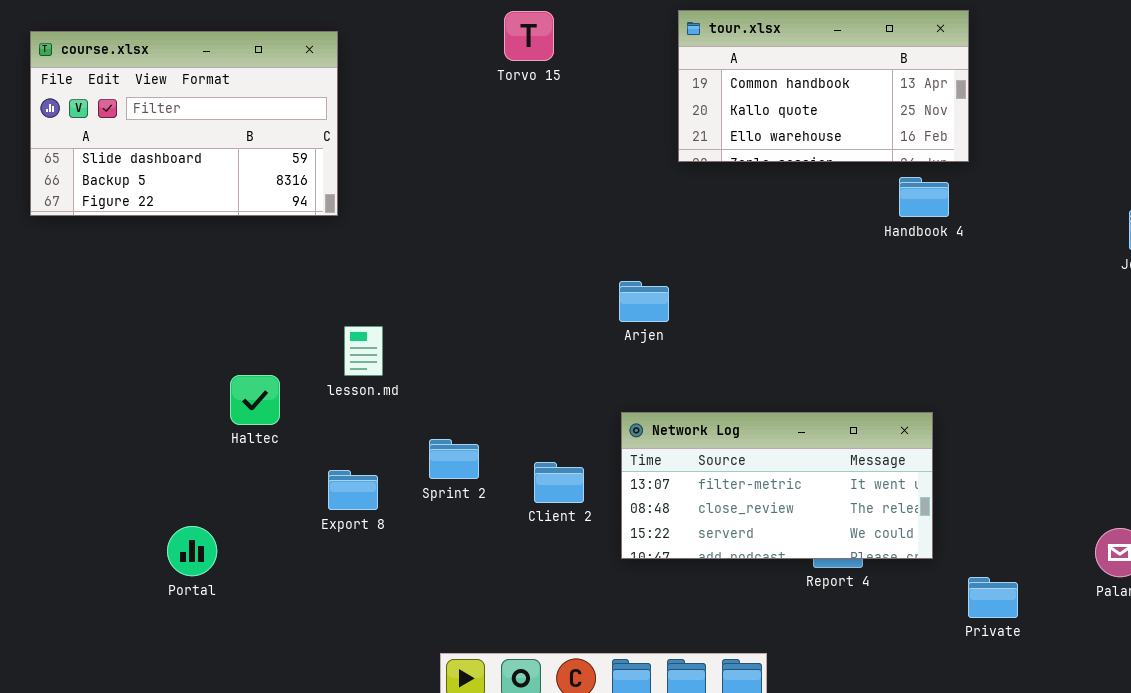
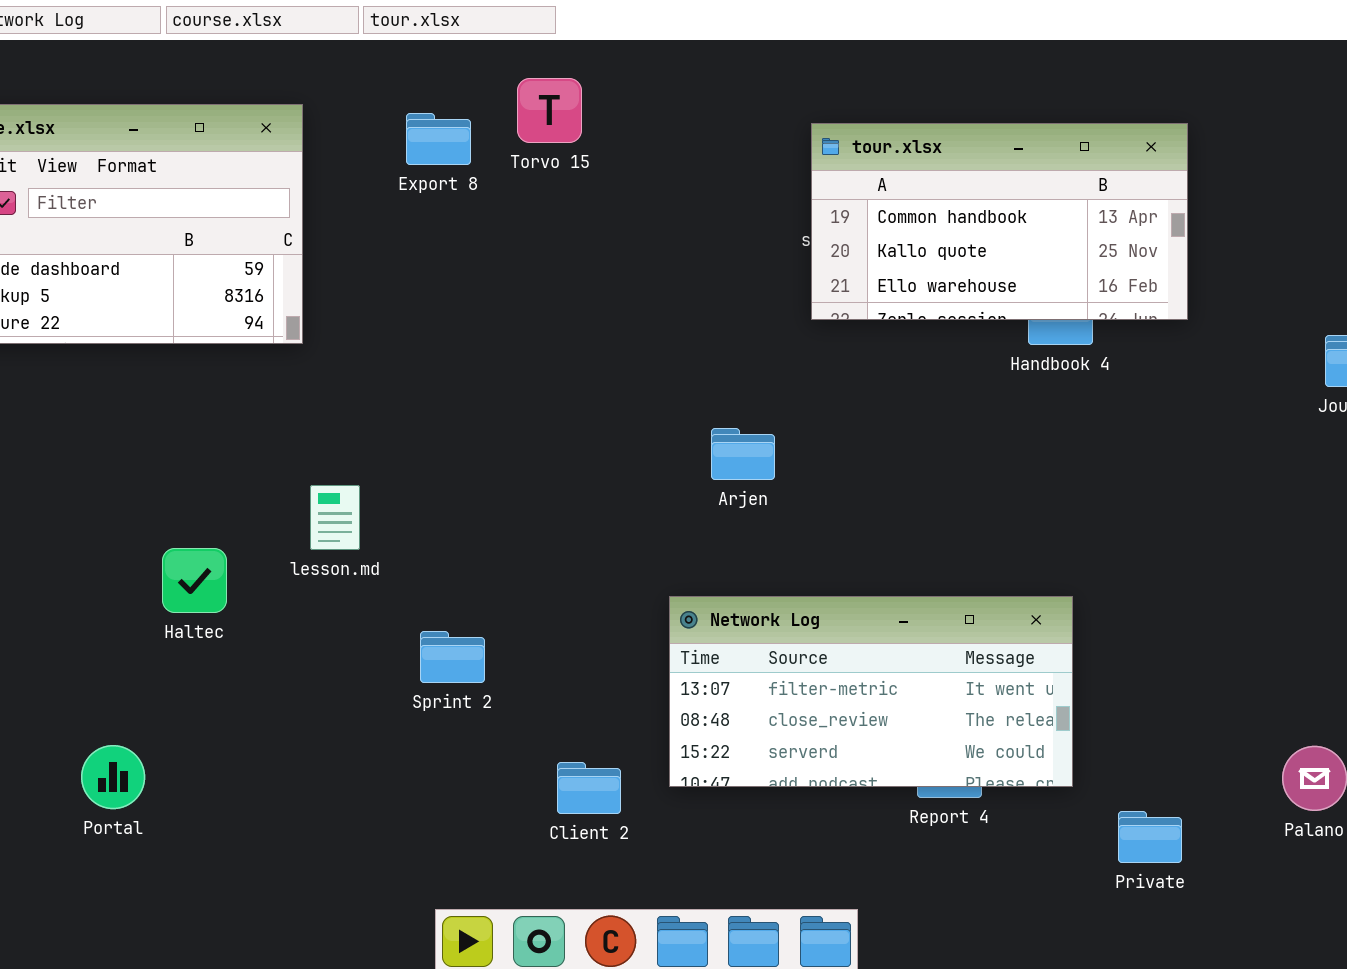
tour.xlsx: [678,10,969,162] -> [811,123,1188,320], moved
Arjen: [619,281,669,322] -> [711,428,775,480], moved
Client 2: [534,462,584,503] -> [557,762,621,814], moved
Export 8: [328,470,378,510] -> [406,113,471,165], moved

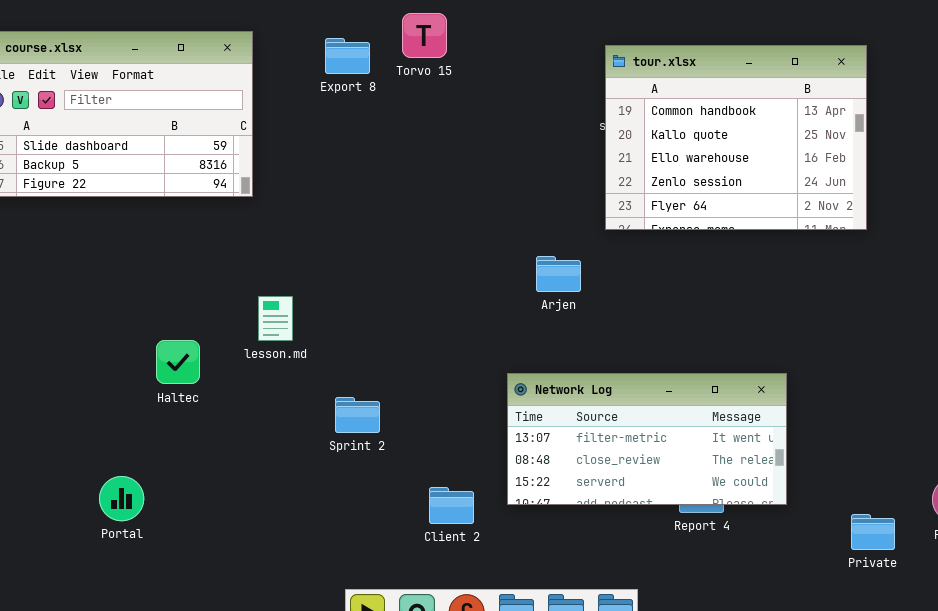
tour.xlsx: [811,123,1188,320] -> [605,45,867,230], resized
Private: [1118,811,1182,863] -> [851,514,895,550], moved

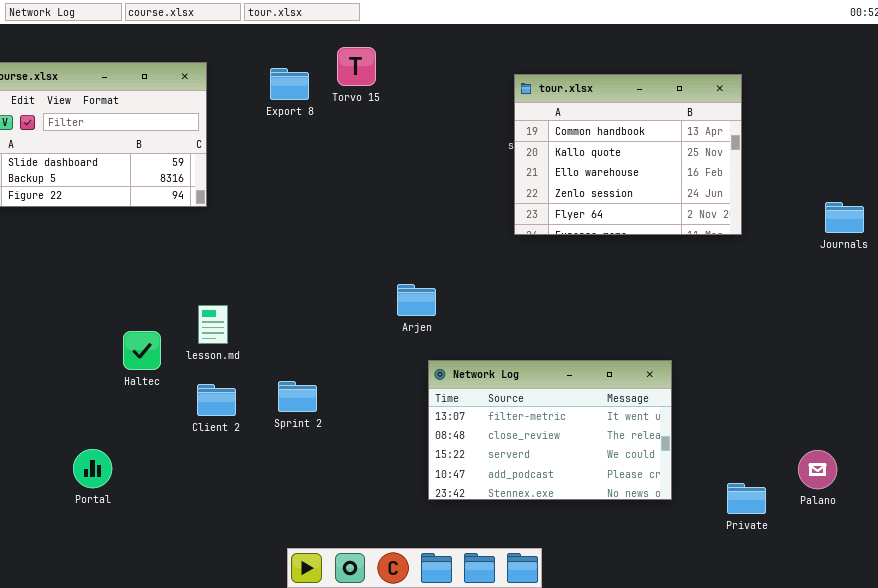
Arjen: [536,256,581,292] -> [397,284,436,316], moved
lesson.md: [258,296,293,341] -> [198,305,228,344], moved
Network Log: [507,373,787,505] -> [428,360,672,500], resized
Client 2: [429,487,474,524] -> [197,384,236,416], moved

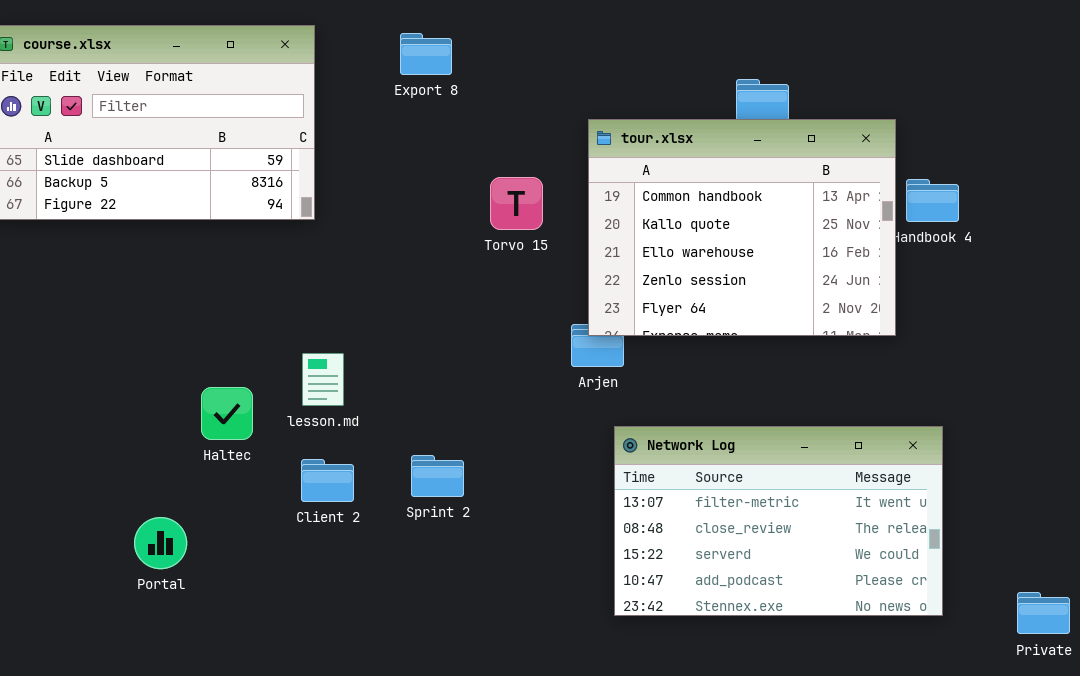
Torvo 15: [337,47,376,86] -> [490,177,543,230], moved
tour.xlsx: [514,74,742,235] -> [588,119,896,336], moved
Portal: [73,449,112,488] -> [134,517,187,569], moved

